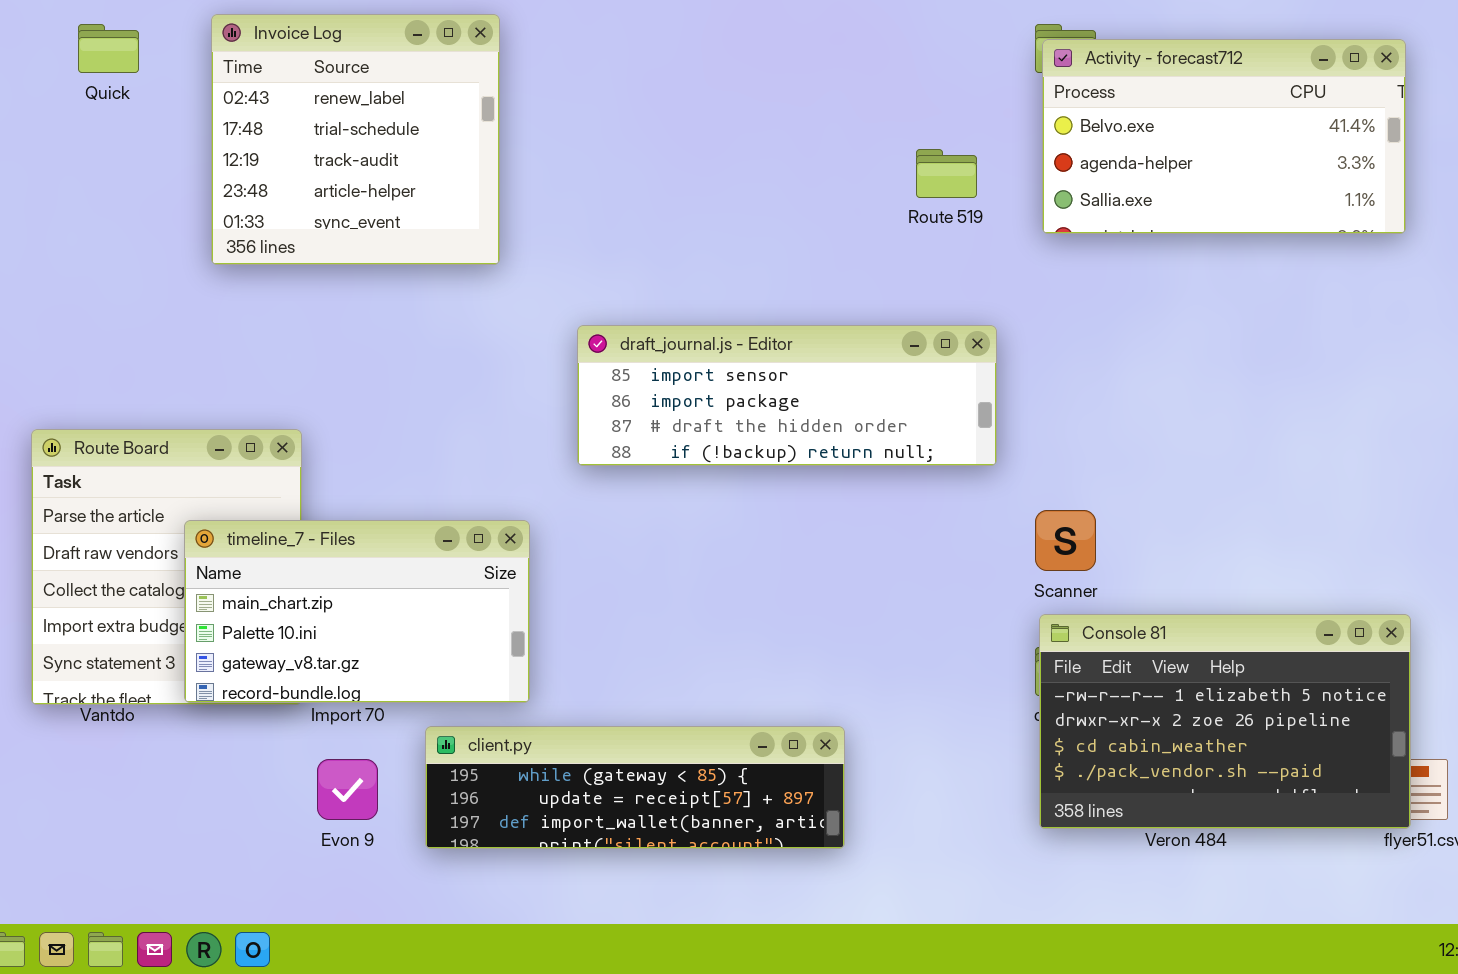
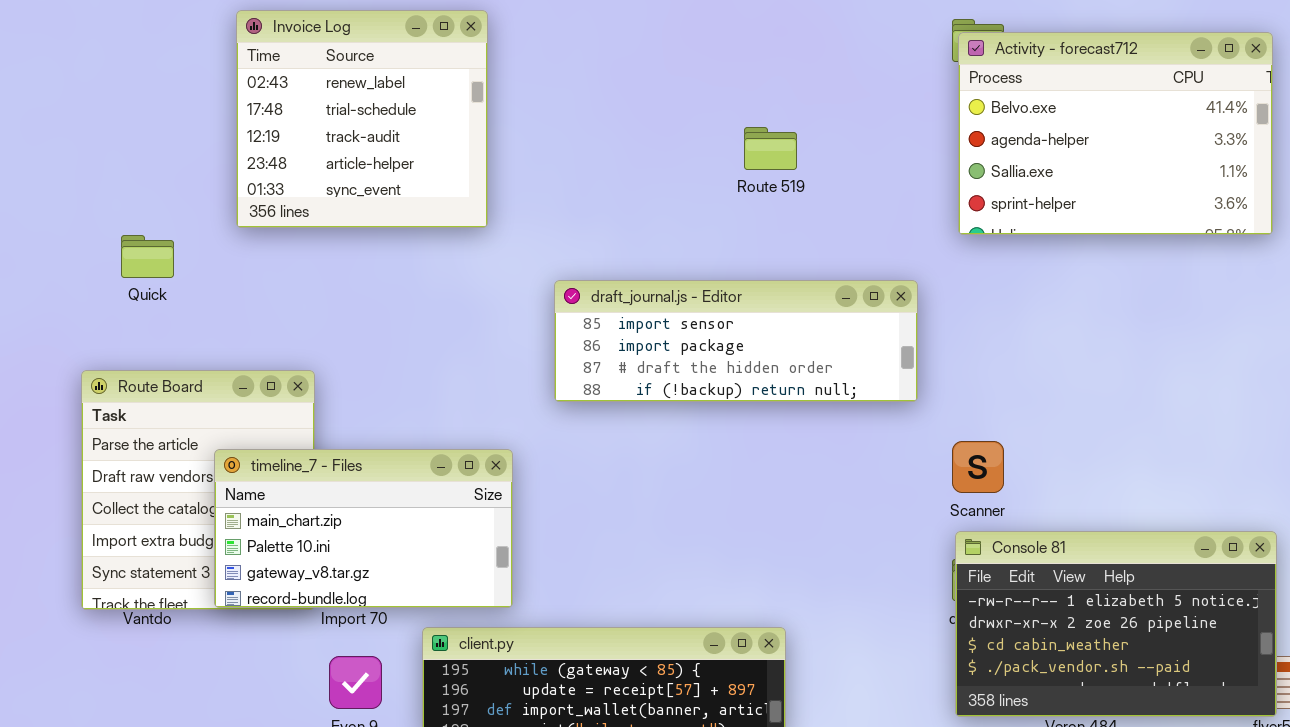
Quick: [78,24,139,73] -> [121,235,174,278], moved
Activity - forecast712: [1042,39,1406,234] -> [958,32,1273,235], resized
Route 519: [916,149,977,198] -> [744,127,797,170], moved

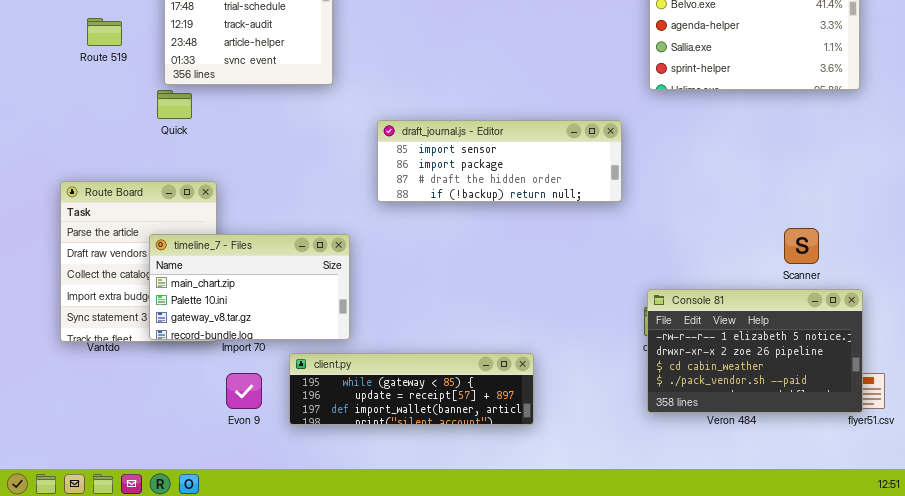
Route 519: [744,127,797,170] -> [87,18,122,46], moved
Quick: [121,235,174,278] -> [157,90,192,119], moved
Scanner: [952,441,1004,493] -> [784,228,819,264], moved

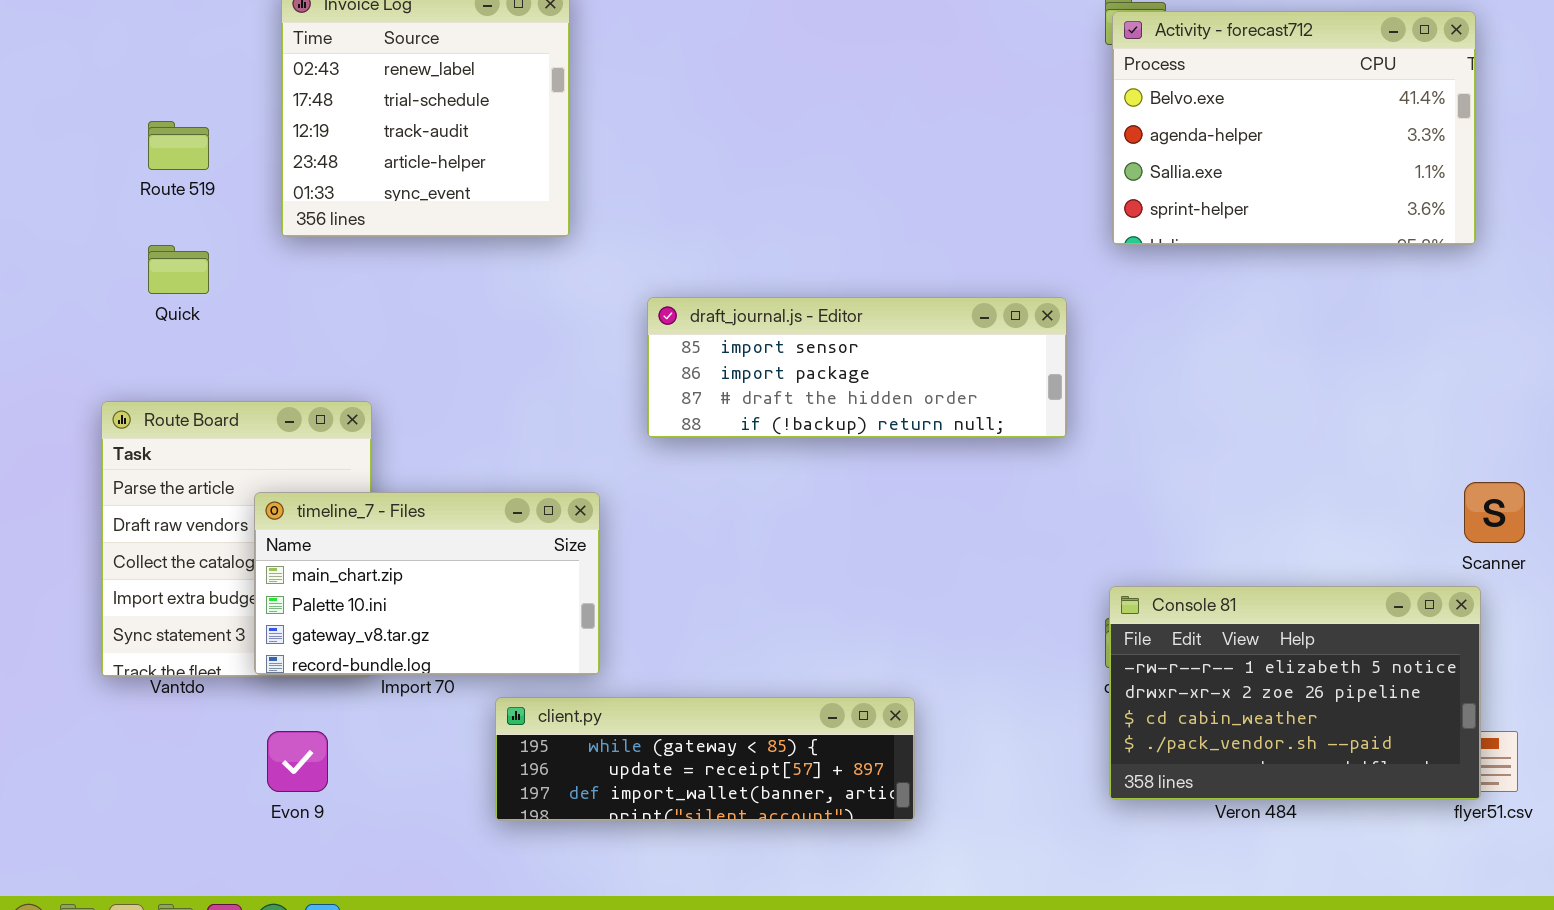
Quick: [157,90,192,119] -> [148,245,209,294], moved
Scanner: [784,228,819,264] -> [1464,482,1525,543], moved
Evon 9: [226,373,262,409] -> [267,731,328,792], moved

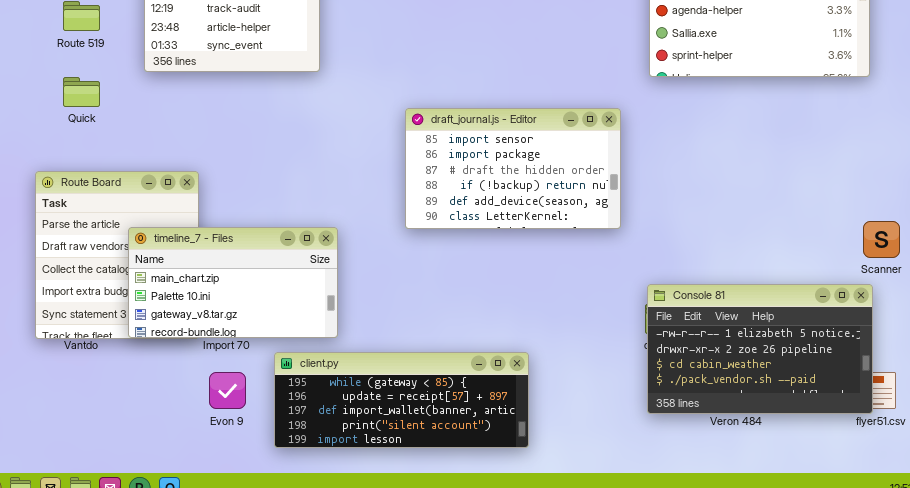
draft_journal.js - Editor: [647,297,1067,438] -> [405,108,621,229], resized
client.py: [495,697,915,821] -> [274,352,529,448], resized
Evon 9: [267,731,328,792] -> [209,372,246,409], moved

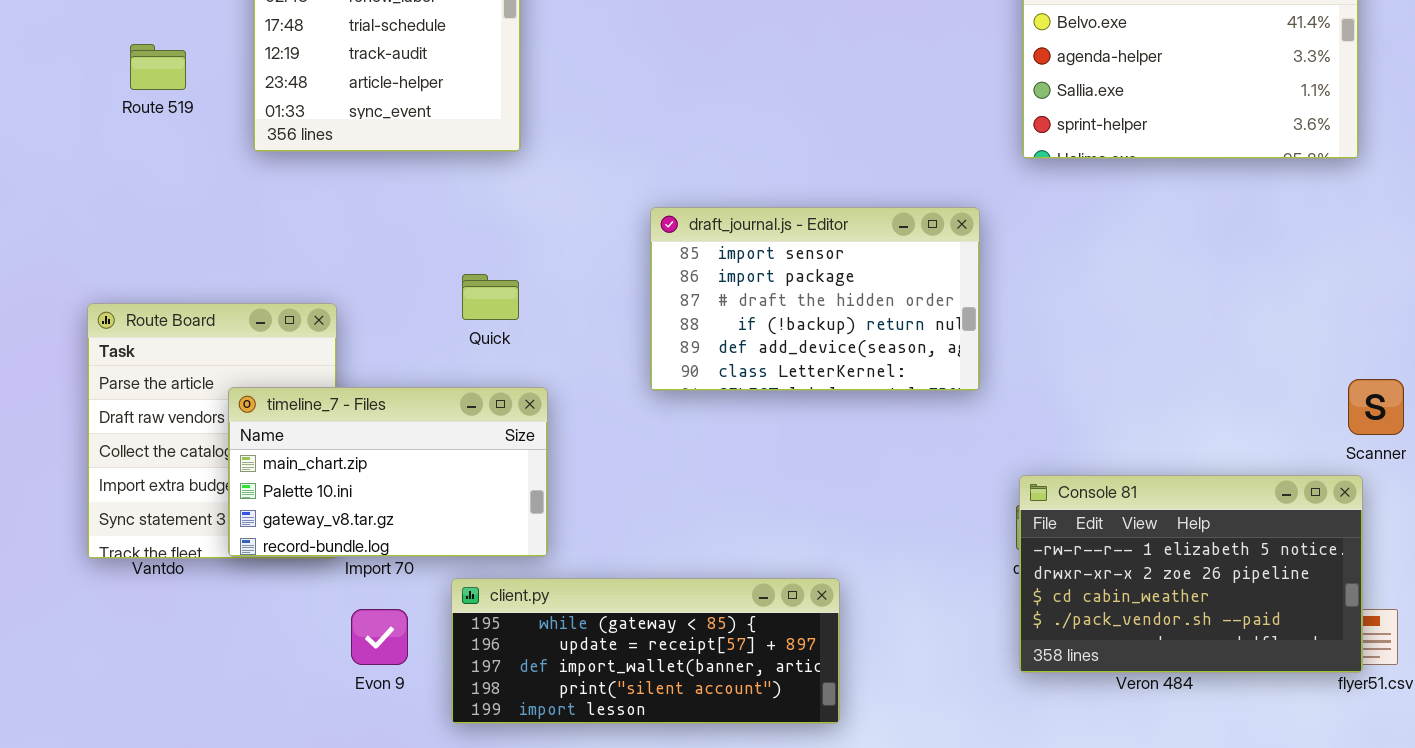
Quick: [63,77,100,107] -> [462,274,519,320], moved

